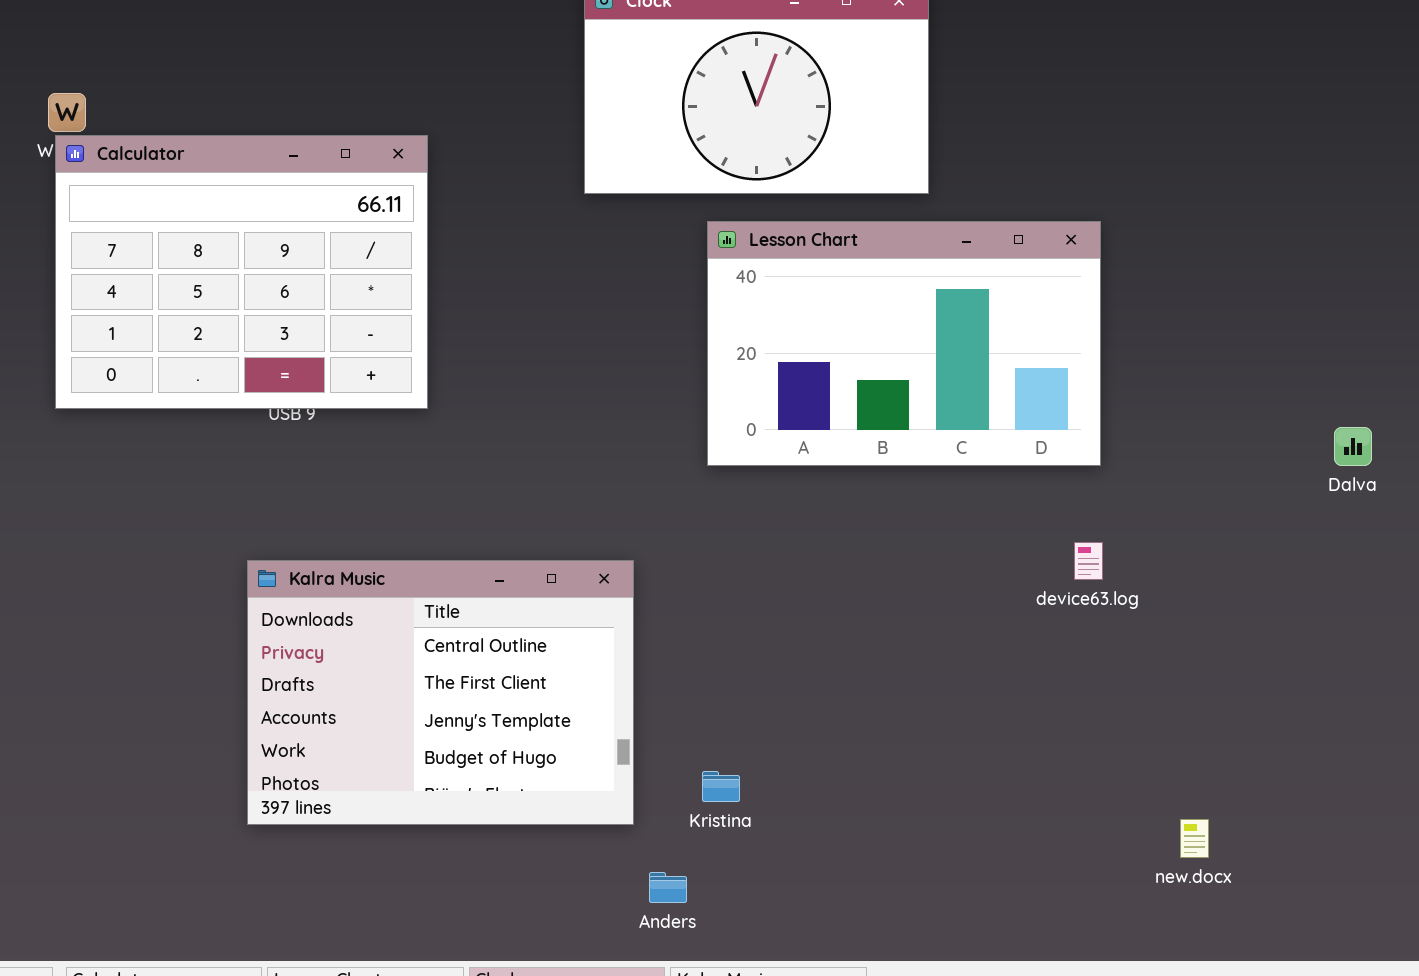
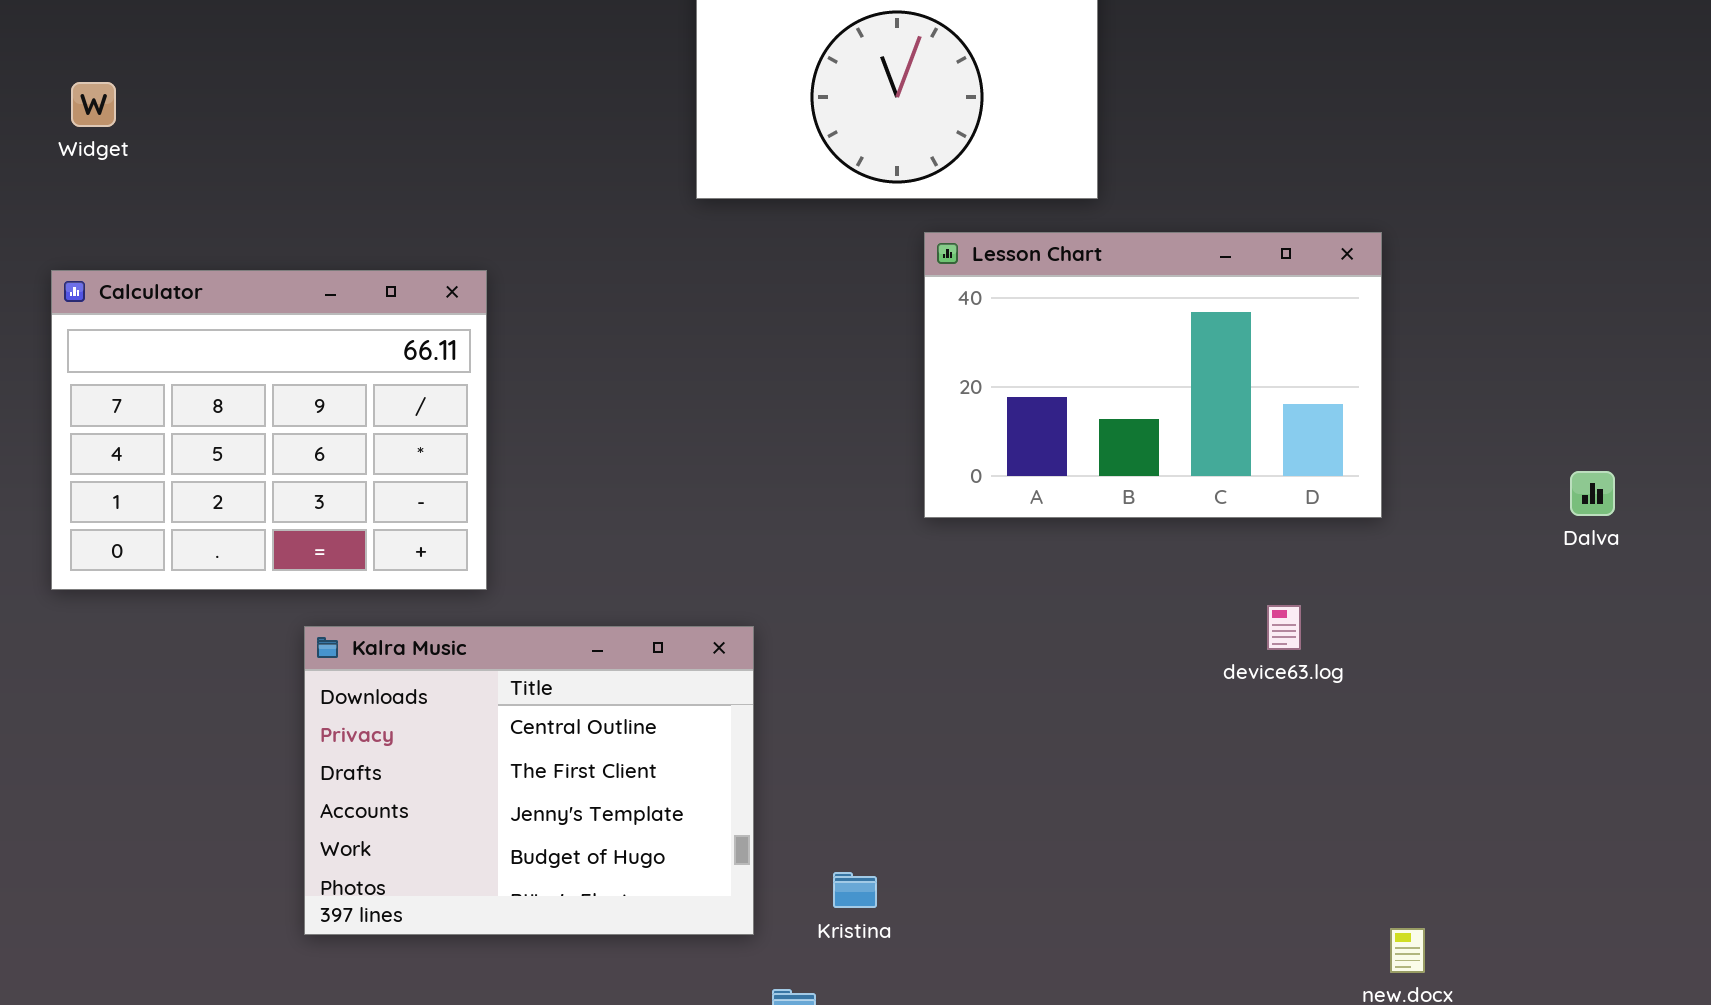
Calculator: [55,135,428,409] -> [51,270,487,590], moved
Lesson Chart: [707,221,1101,466] -> [924,232,1382,518], moved

